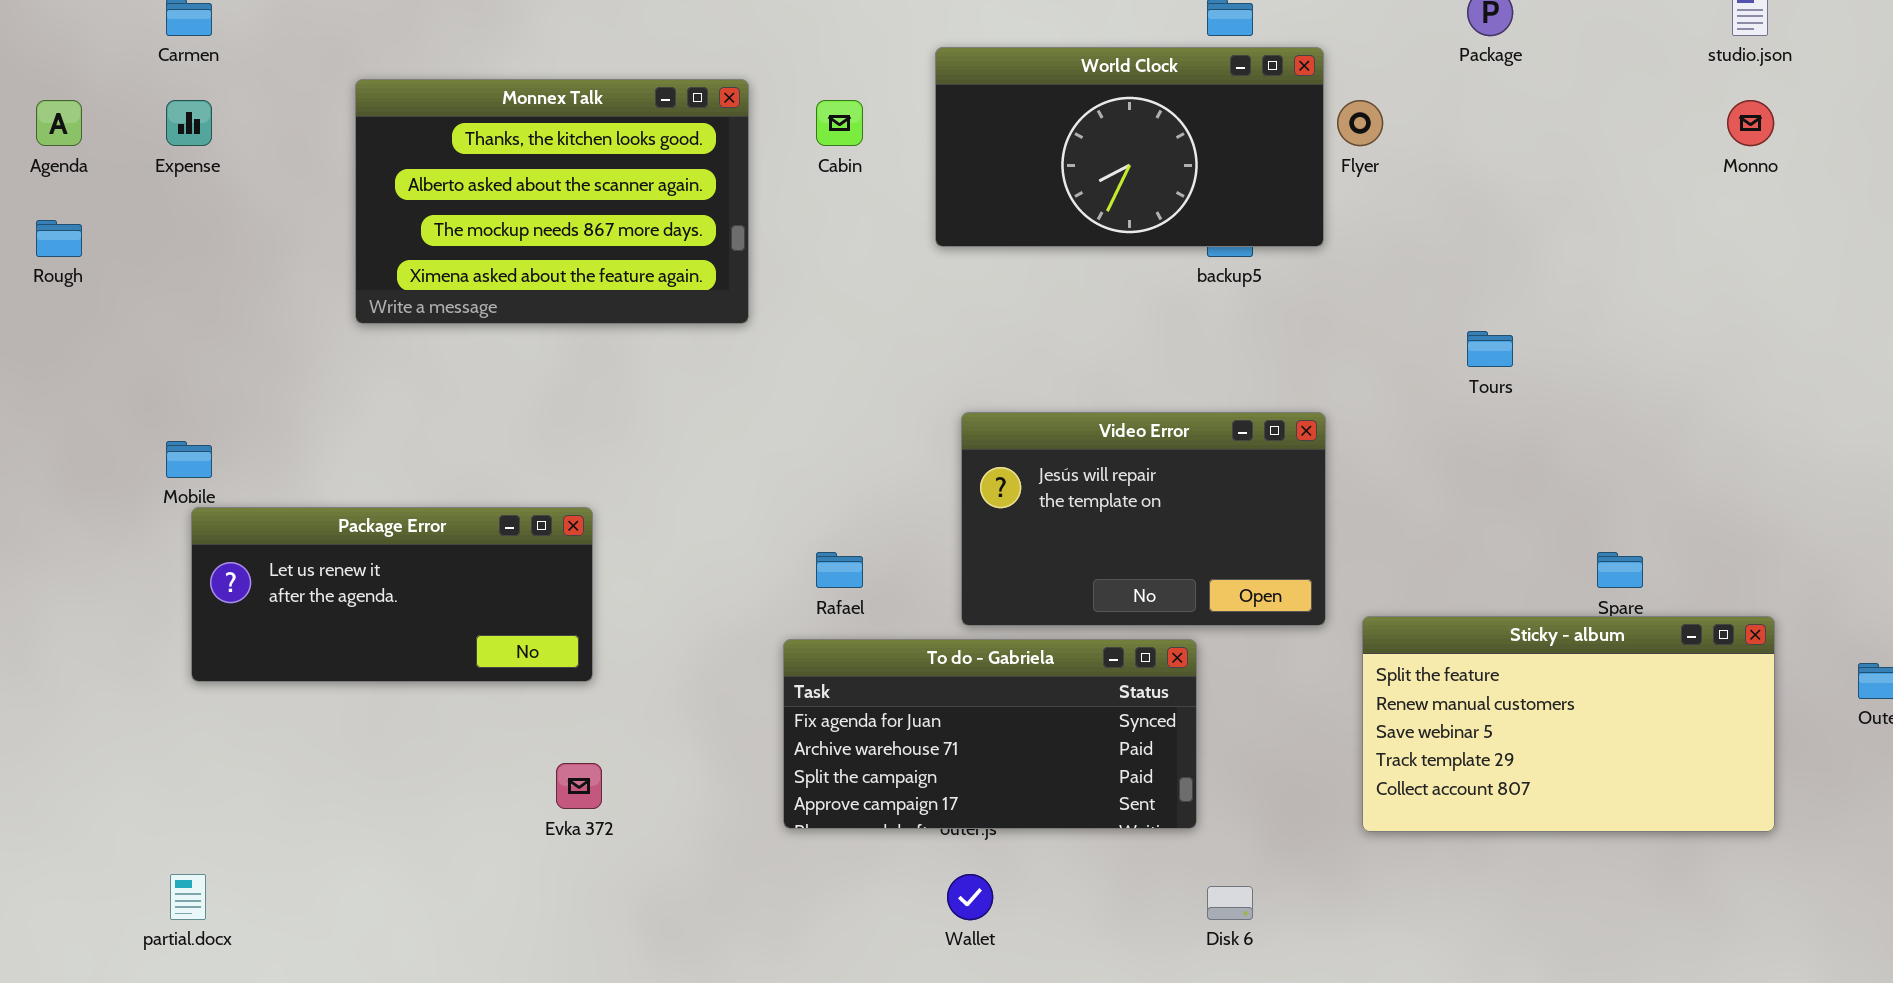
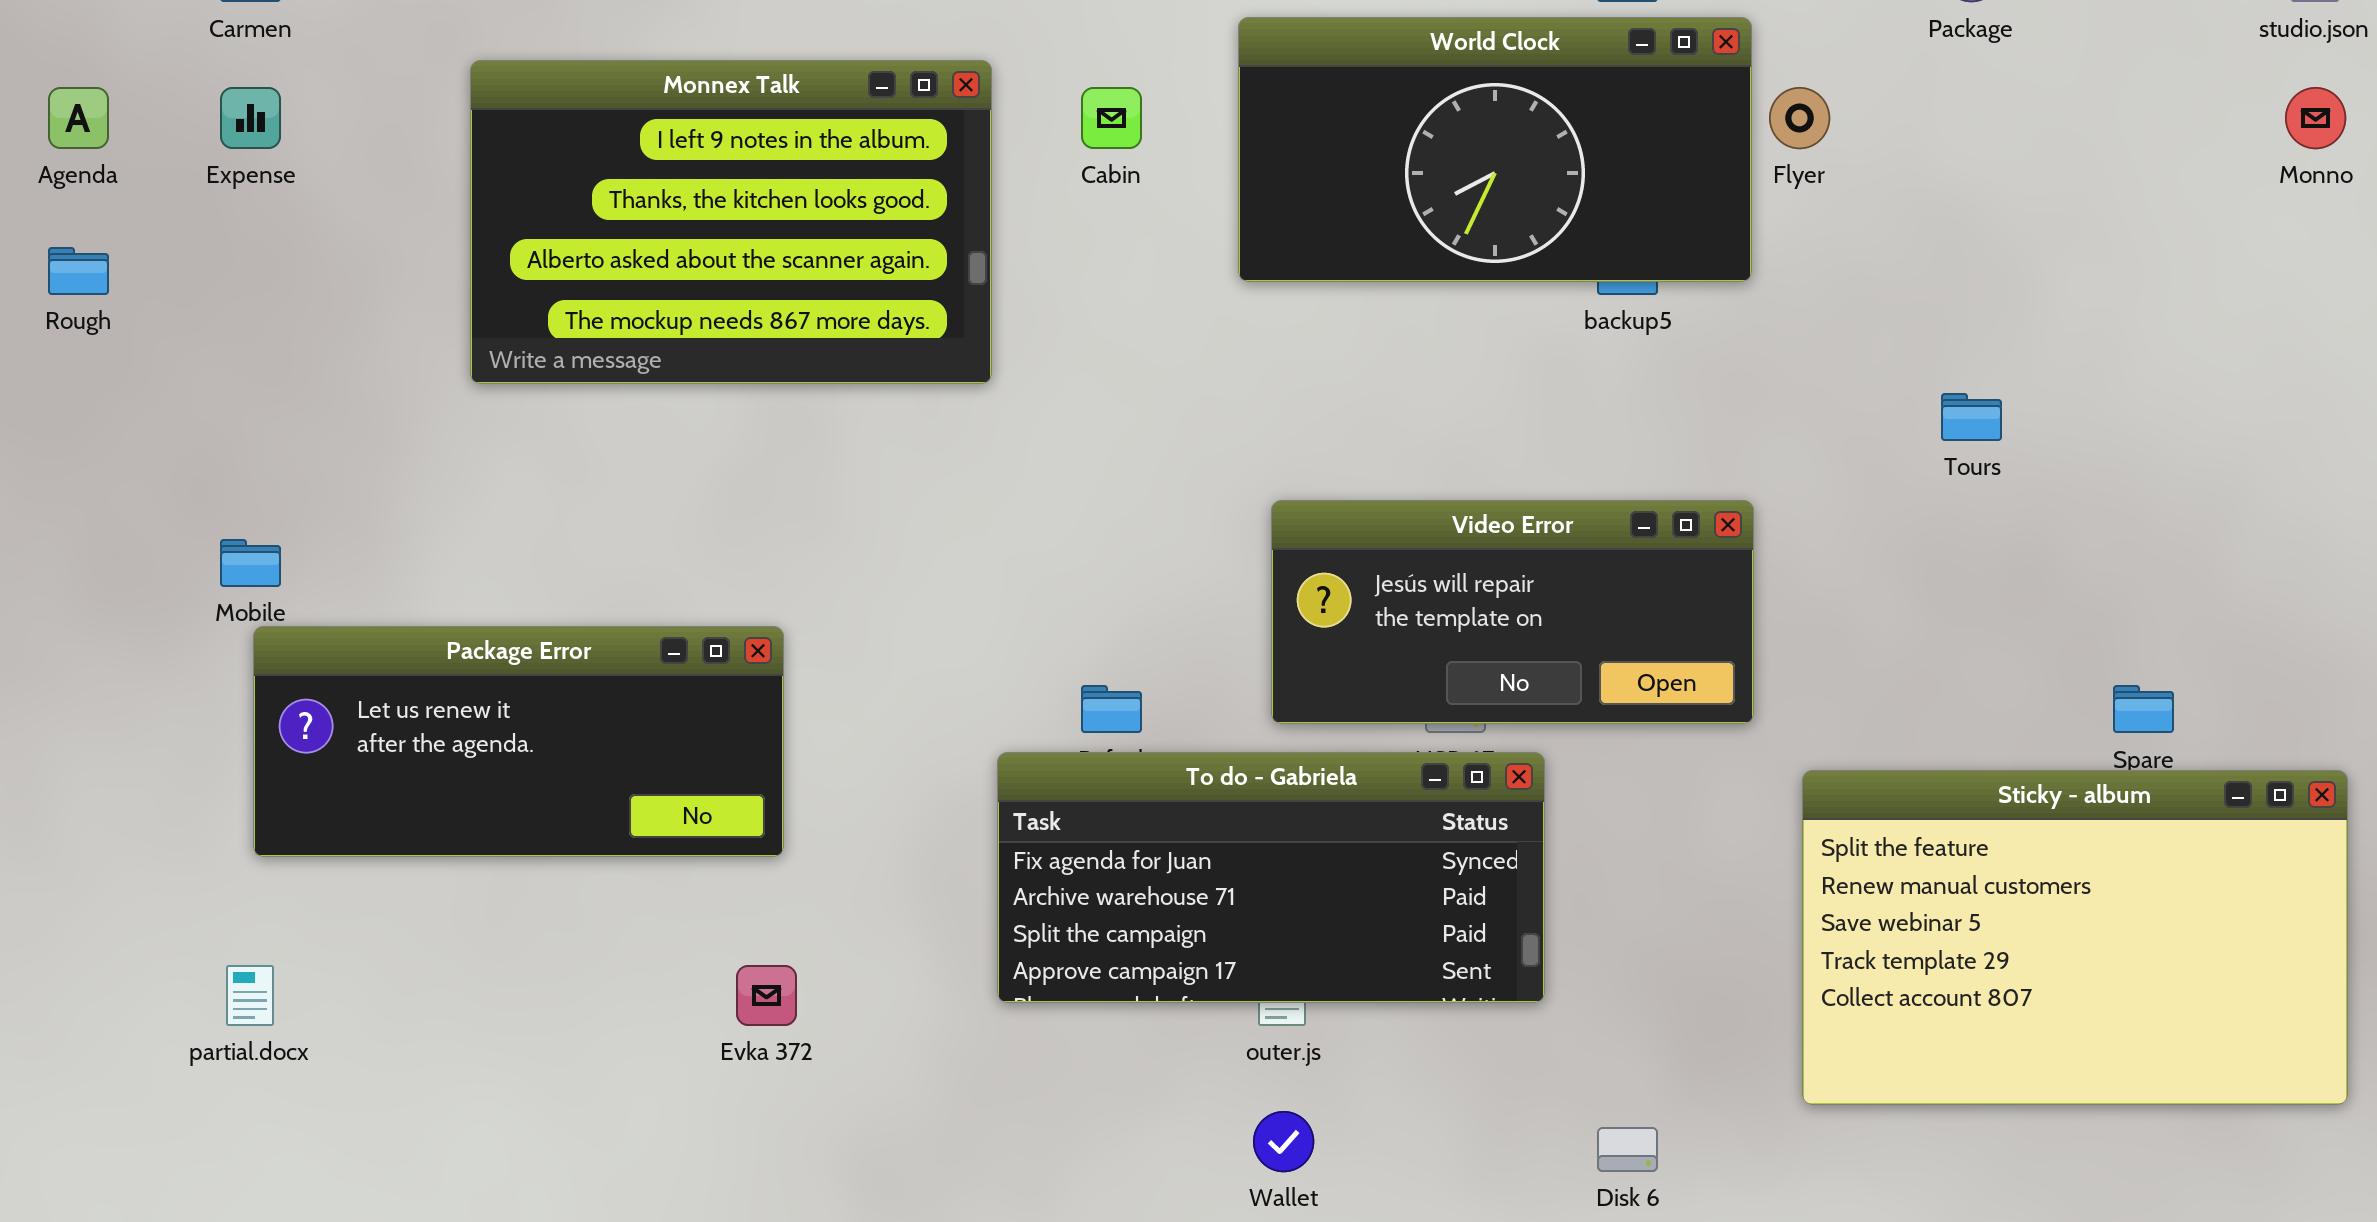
Monnex Talk: [355,79,749,324] -> [470,60,992,384], scrolled up 1 row
Video Error: [961,412,1326,626] -> [1271,500,1754,724], resized
Sticky - album: [1362,616,1775,832] -> [1802,770,2348,1105], resized
To do - Gabriela: [783,639,1197,829] -> [997,752,1545,1003], moved
partial.docx: [170,874,206,920] -> [226,965,274,1026], moved

